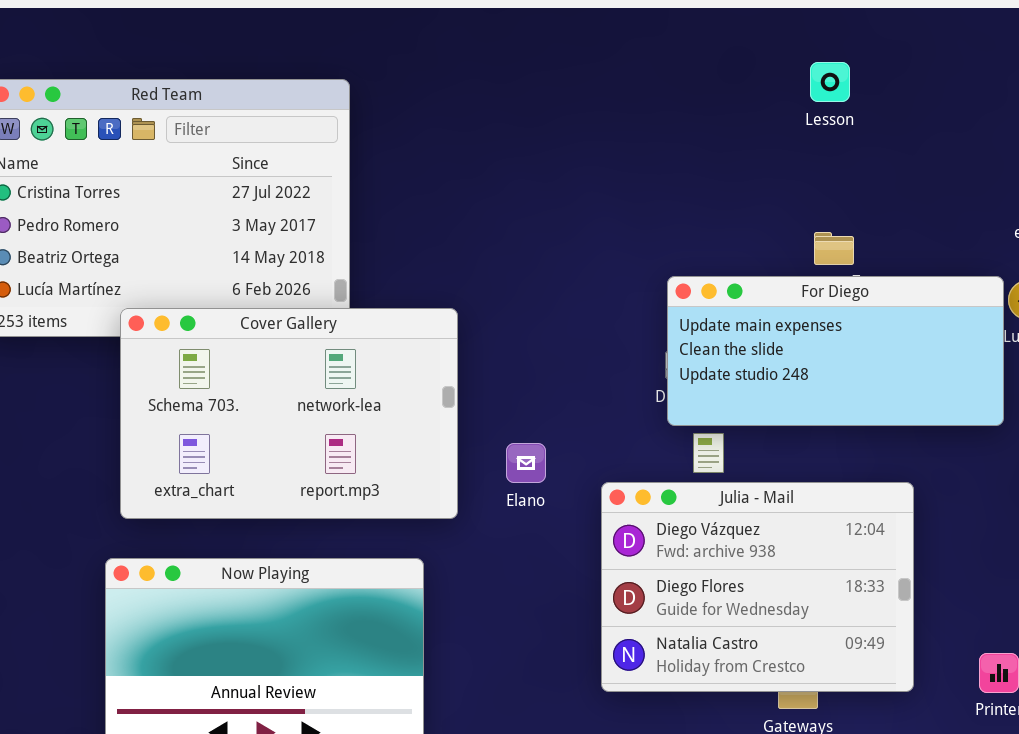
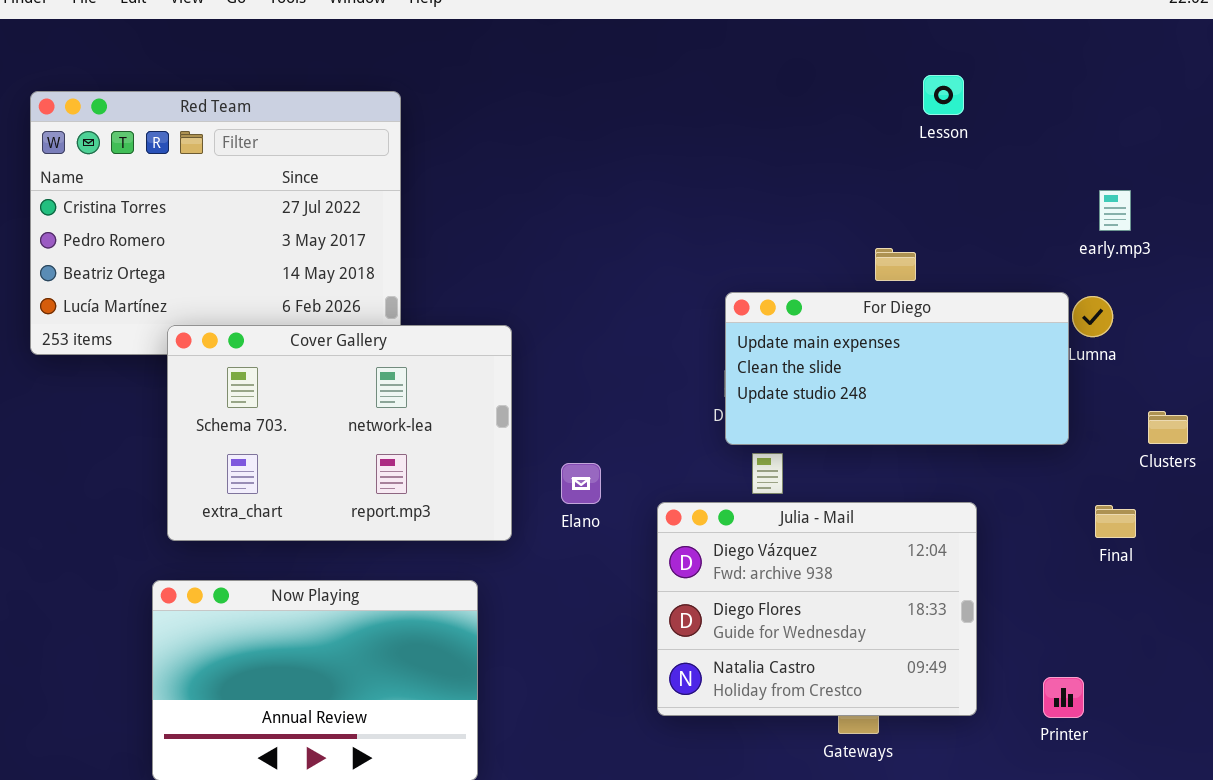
Lesson: [810,62,850,102] -> [923,75,964,115], moved

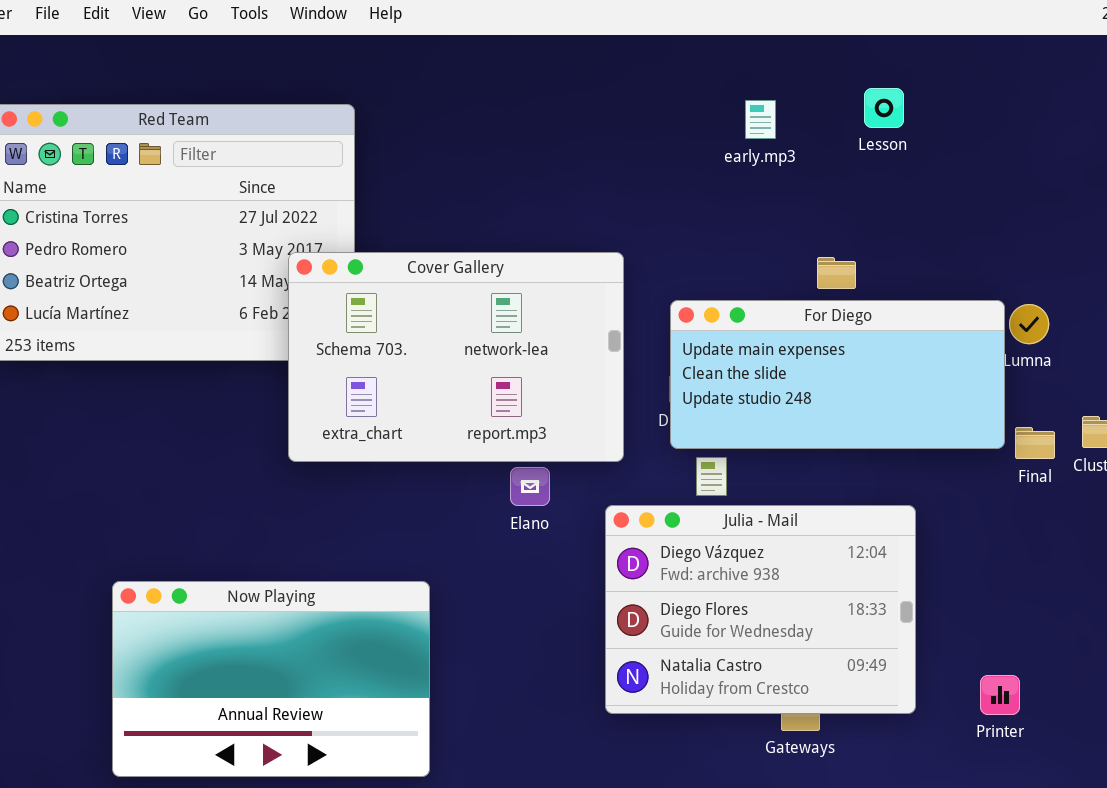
early.mp3: [1099,190,1131,231] -> [745,100,776,139], moved
Cover Gallery: [167,325,512,541] -> [288,252,624,462], moved
Final: [1095,505,1136,538] -> [1015,427,1055,459], moved

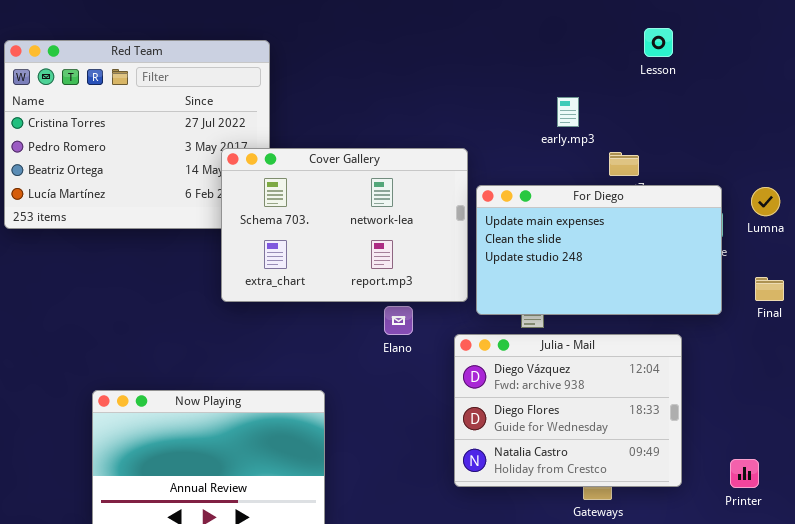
early.mp3: [745,100,776,139] -> [557,97,579,127], moved
For Diego: [670,300,1005,449] -> [476,185,722,315], moved, resized

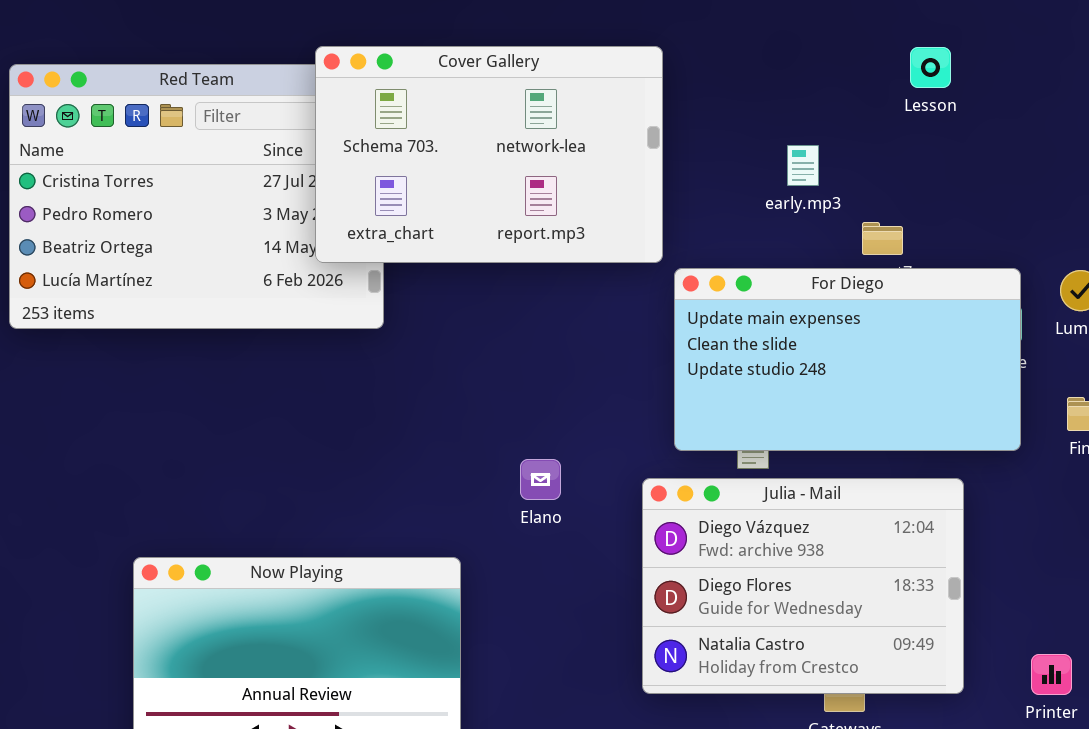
Cover Gallery: [221,148,468,302] -> [315,46,663,263], moved
Elano: [384,306,413,335] -> [520,459,561,500], moved

